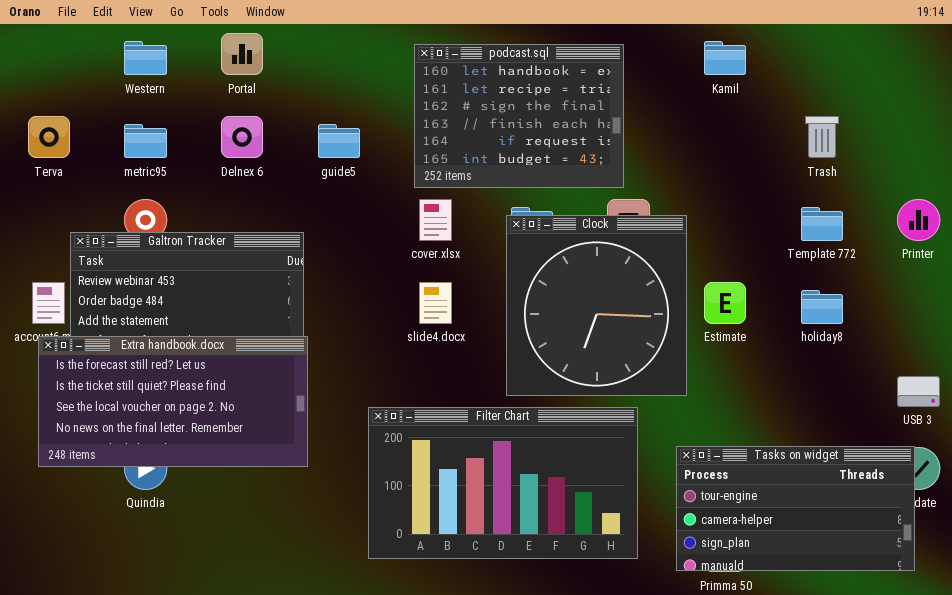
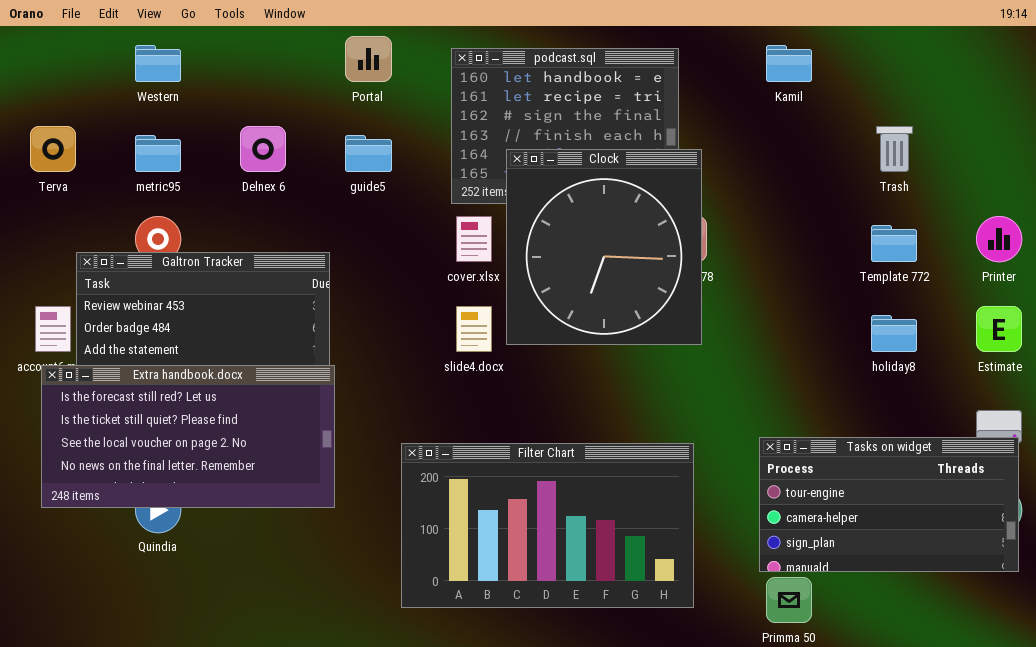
Portal: [221,33,263,75] -> [345,36,392,82], moved
Clock: [506,215,687,396] -> [506,149,702,345], moved
Estimate: [704,282,746,324] -> [976,306,1022,352], moved
Tasks on widget: [676,446,915,571] -> [759,437,1019,572], moved

